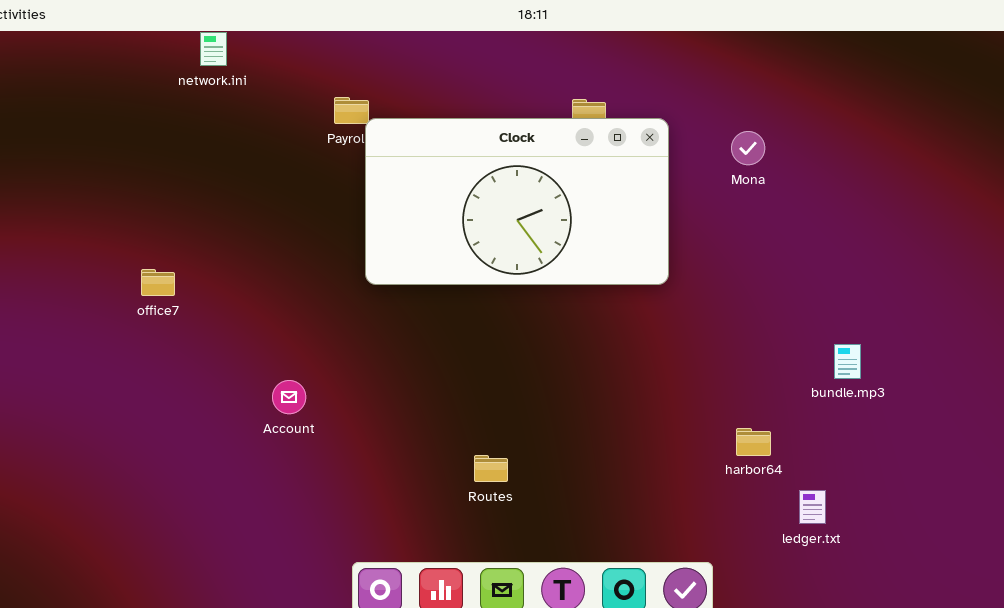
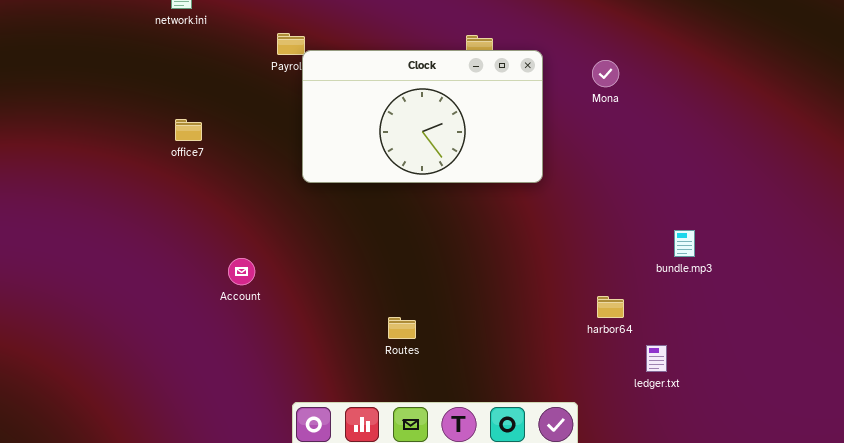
office7: [141,269,175,296] -> [175,119,202,141], moved

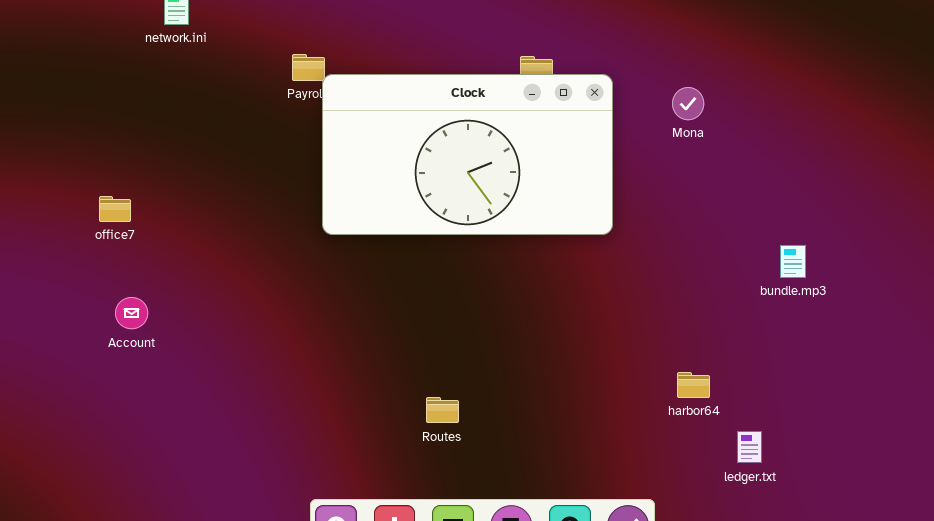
office7: [175,119,202,141] -> [99,196,131,222], moved
bundle.mp3: [674,230,695,257] -> [780,245,806,278], moved
Account: [228,258,255,285] -> [115,297,148,329], moved

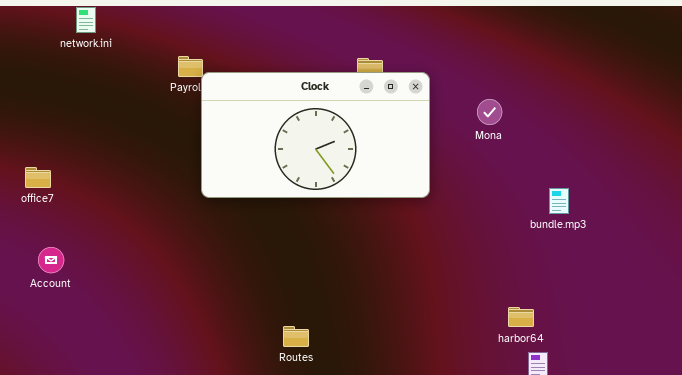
Mona: [672,87,704,120] -> [477,99,502,125], moved
bundle.mp3: [780,245,806,278] -> [549,188,569,214], moved
harbor64: [677,372,710,398] -> [508,307,534,327], moved

